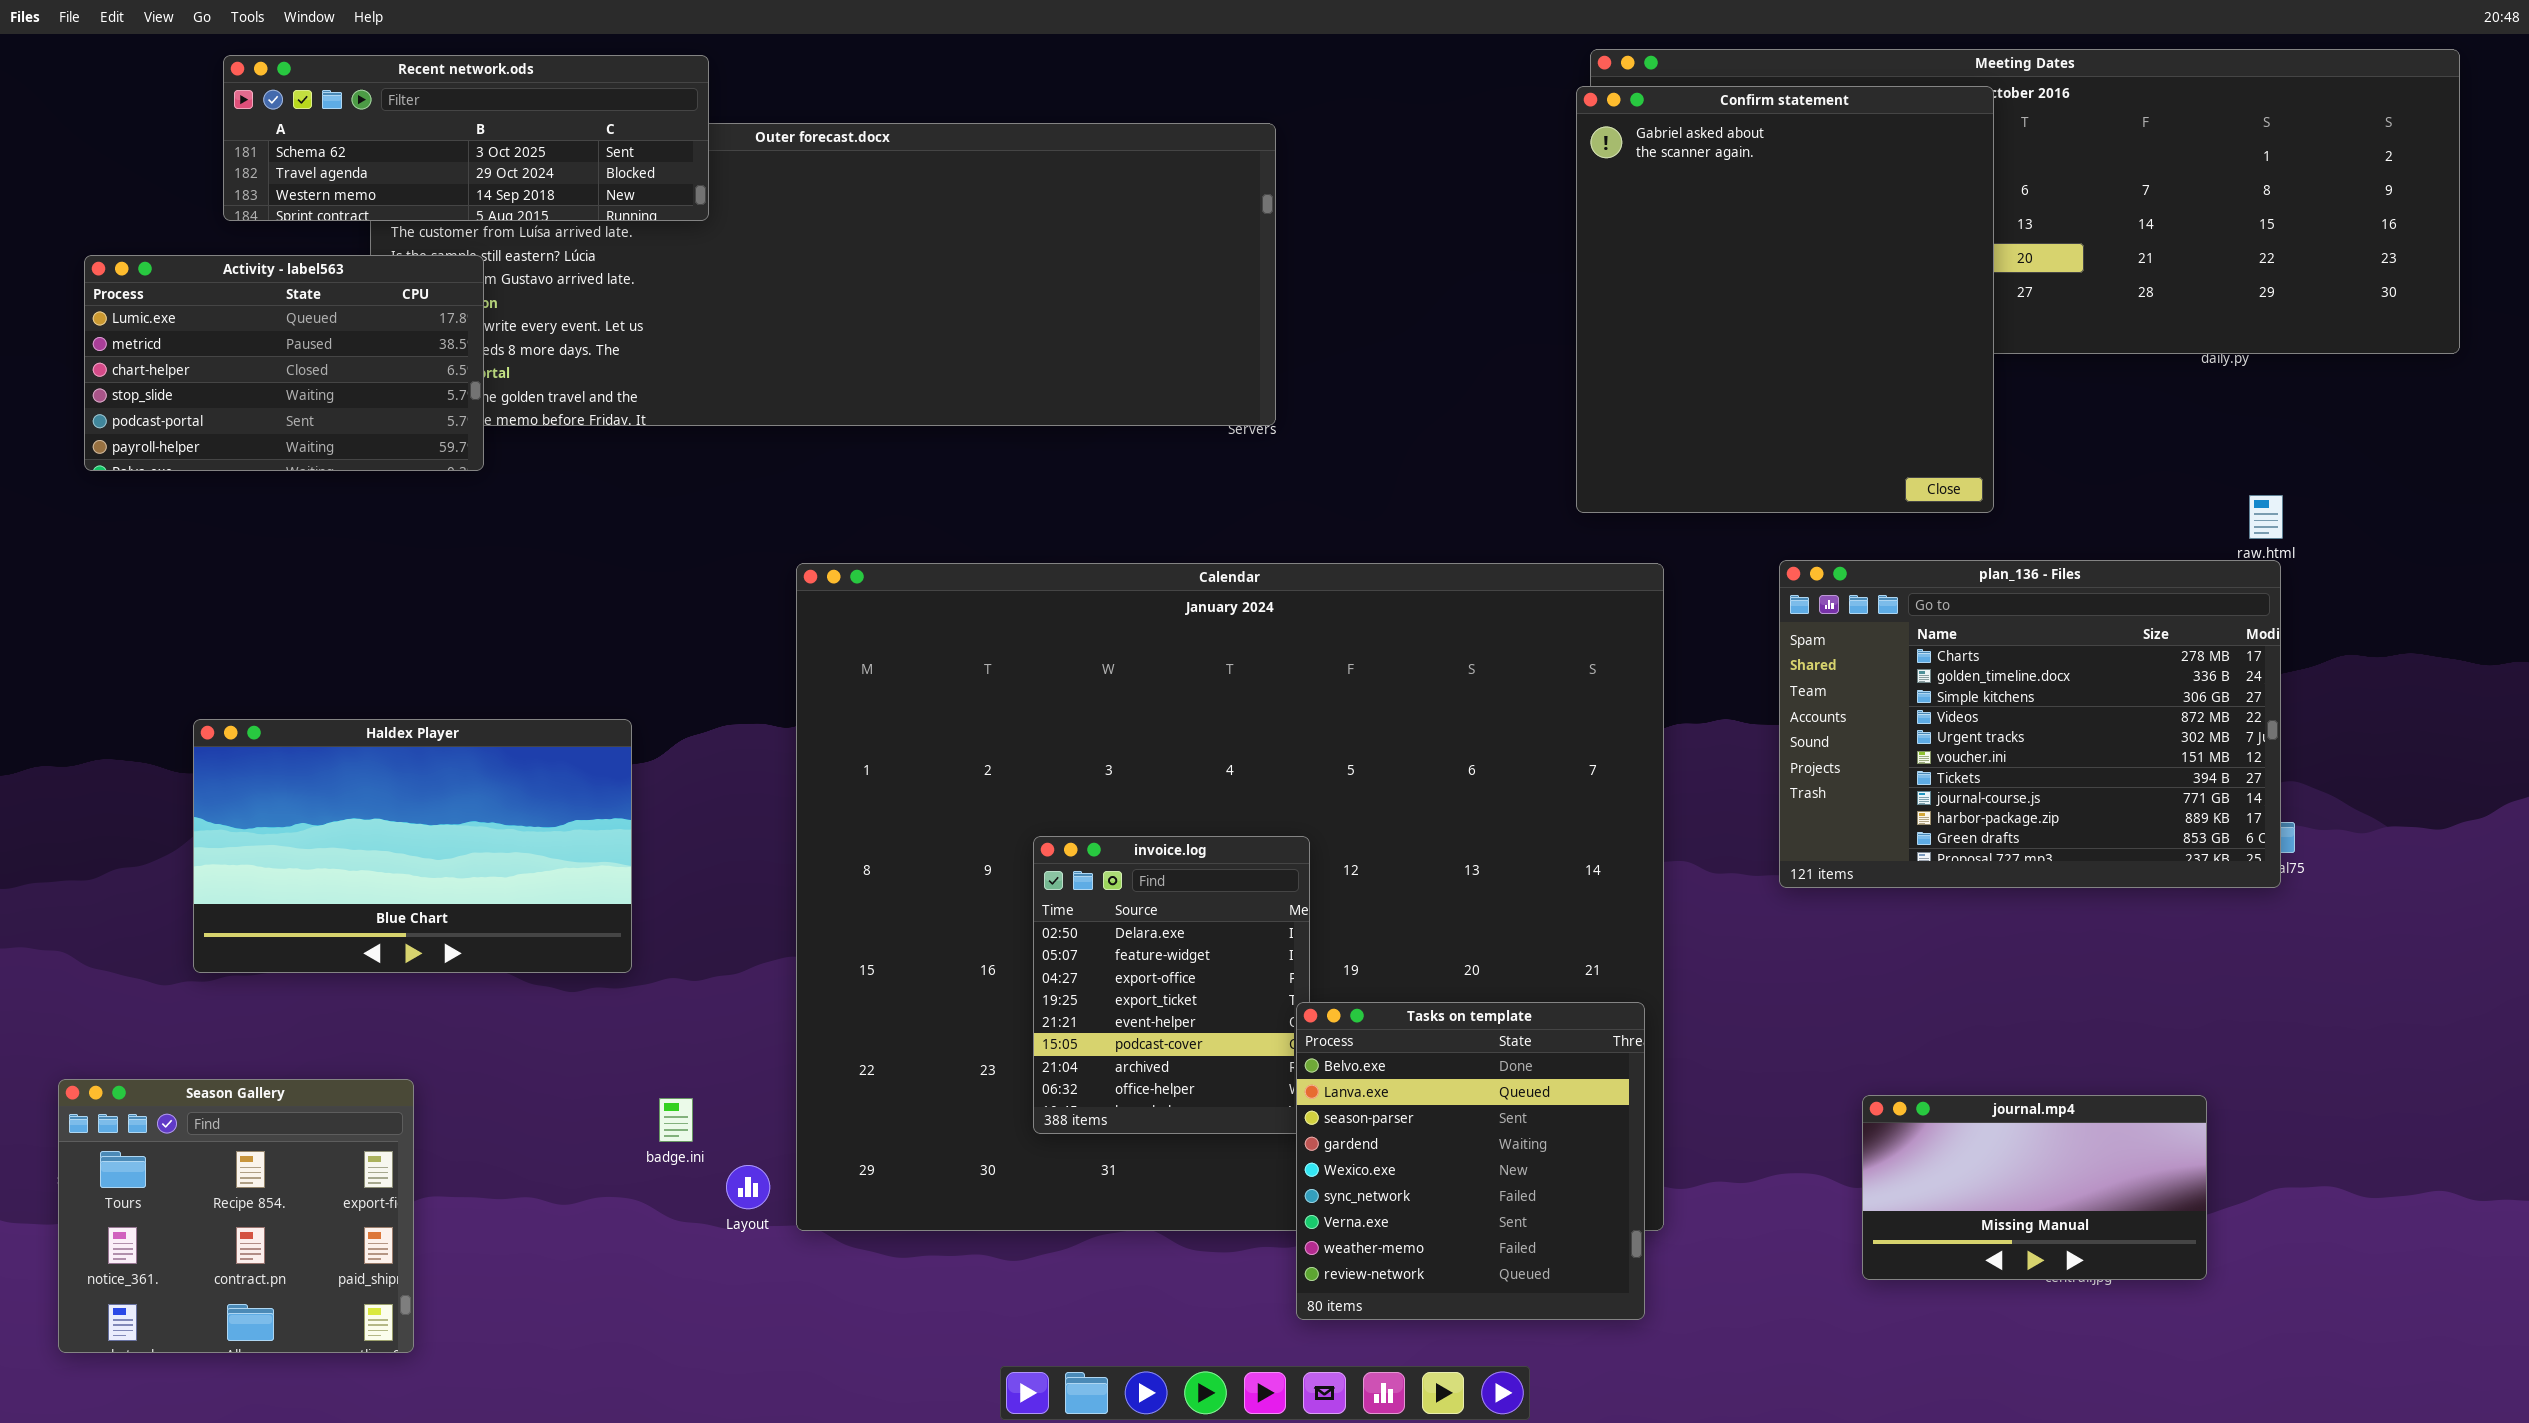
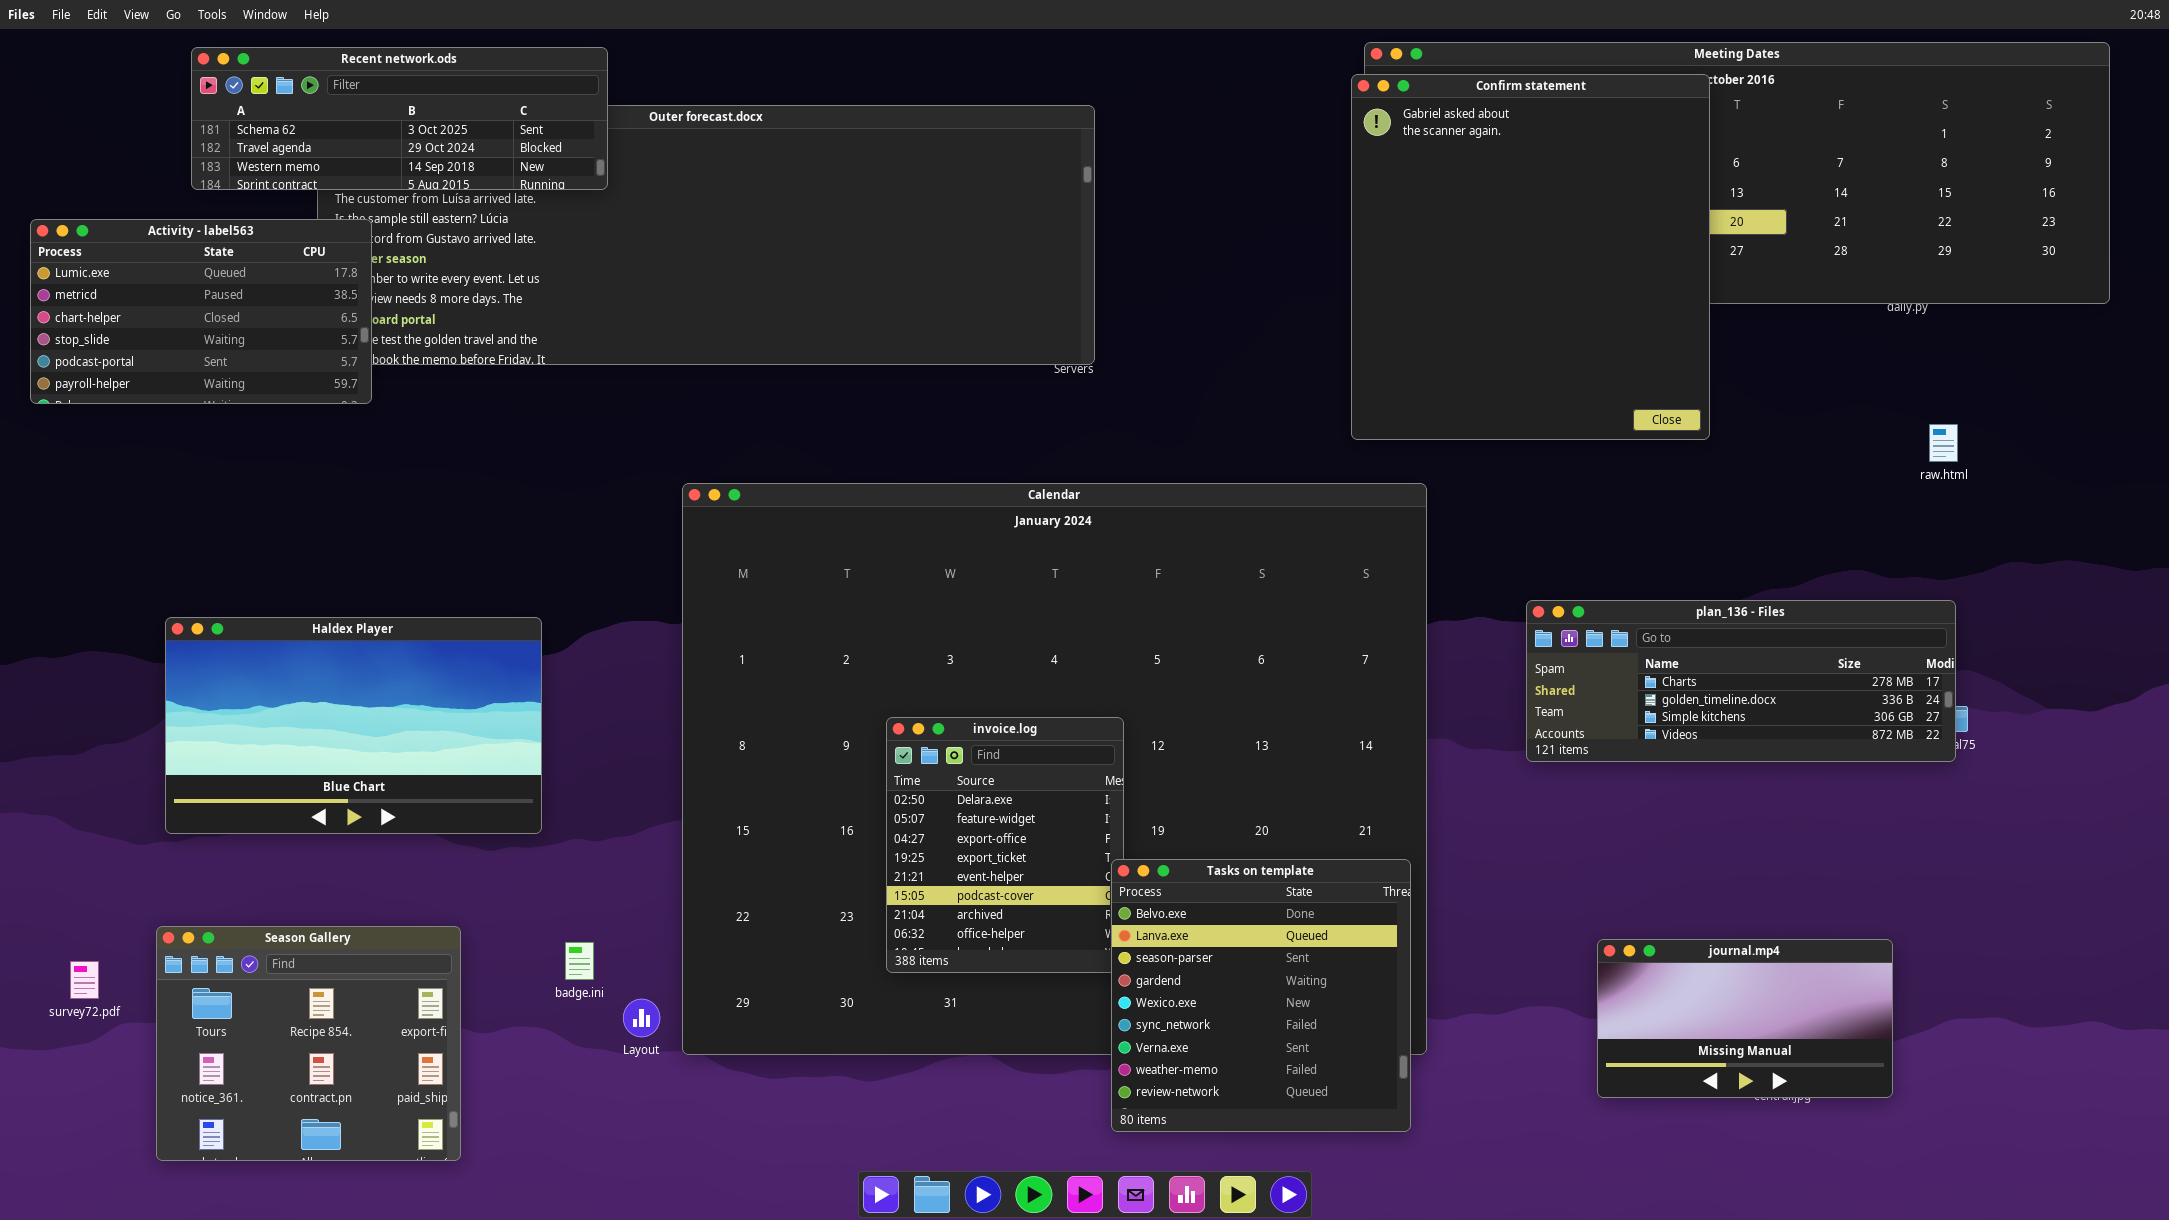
Activity - label563: [84,255,484,471] -> [30,219,372,404], moved
plan_136 - Files: [1779,560,2281,888] -> [1526,600,1956,762], resized
Season Gallery: [58,1079,414,1353] -> [156,926,461,1161], moved

